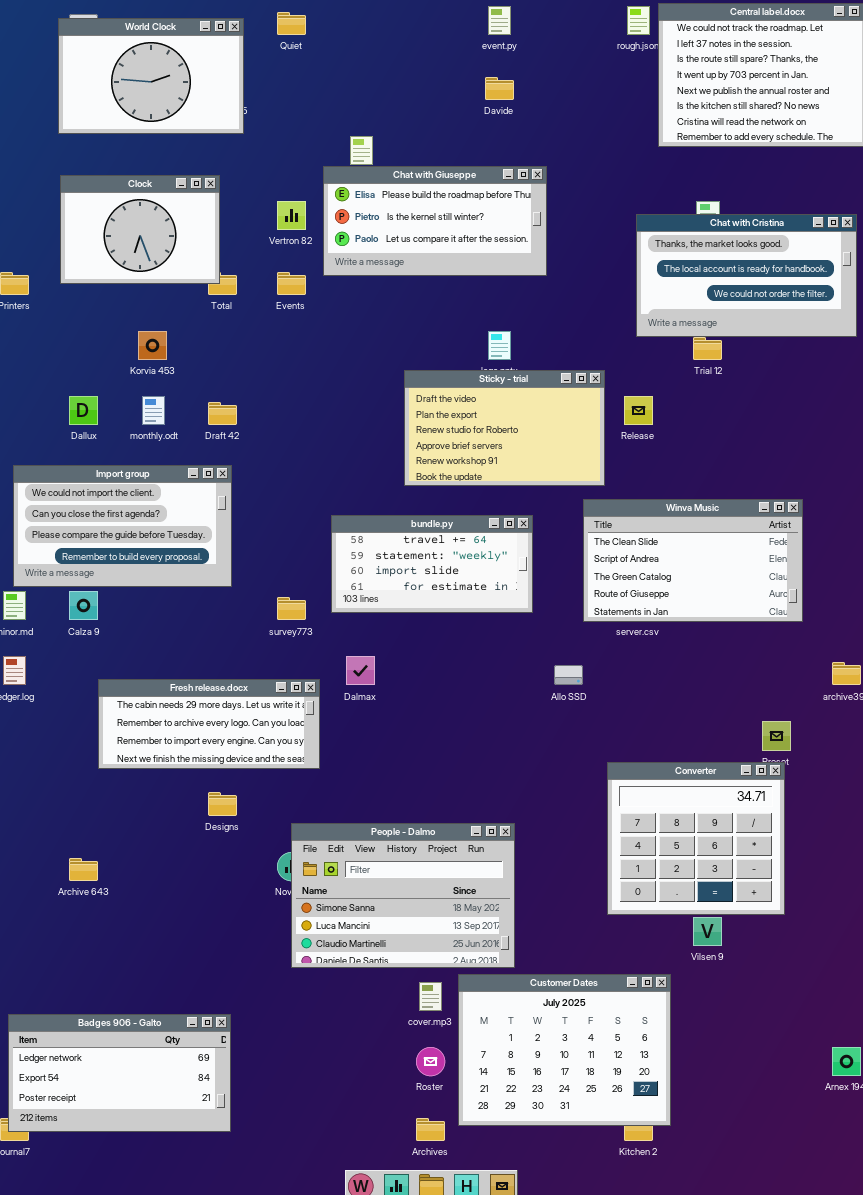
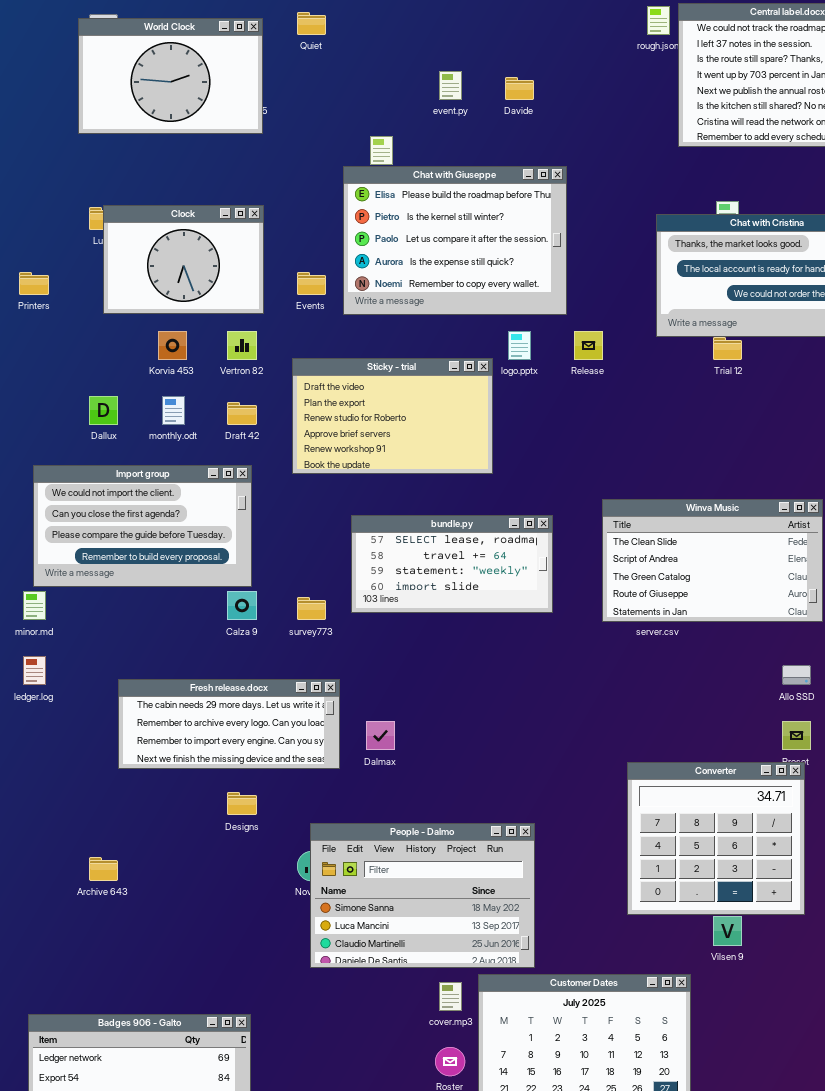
event.py: [488,6,511,35] -> [439,71,462,100], moved
Chat with Giuseppe: [323,166,547,276] -> [343,166,567,315], resized
Clock: [60,175,220,284] -> [103,205,264,314], moved
Vertron 82: [277,201,306,230] -> [227,331,257,360], moved
Sticky - trial: [404,370,605,486] -> [292,358,493,474], moved
Release: [624,396,653,425] -> [574,331,603,360], moved
bundle.py: [331,515,533,613] -> [351,515,553,613], scrolled up 1 row
Calza 9: [69,591,98,620] -> [227,591,257,620], moved
Dalmax: [346,656,375,685] -> [366,721,395,750], moved
Allo SSD: [554,665,583,685] -> [782,665,811,685], moved

